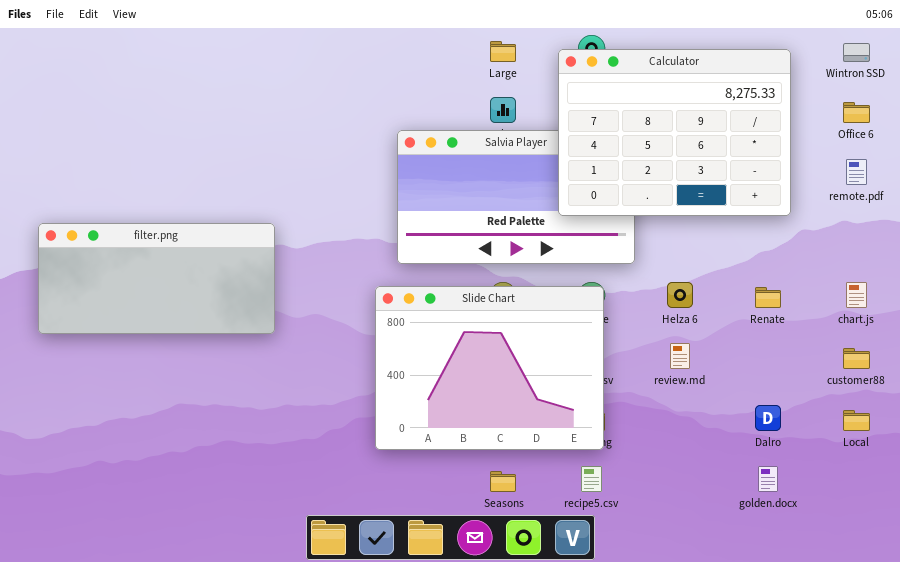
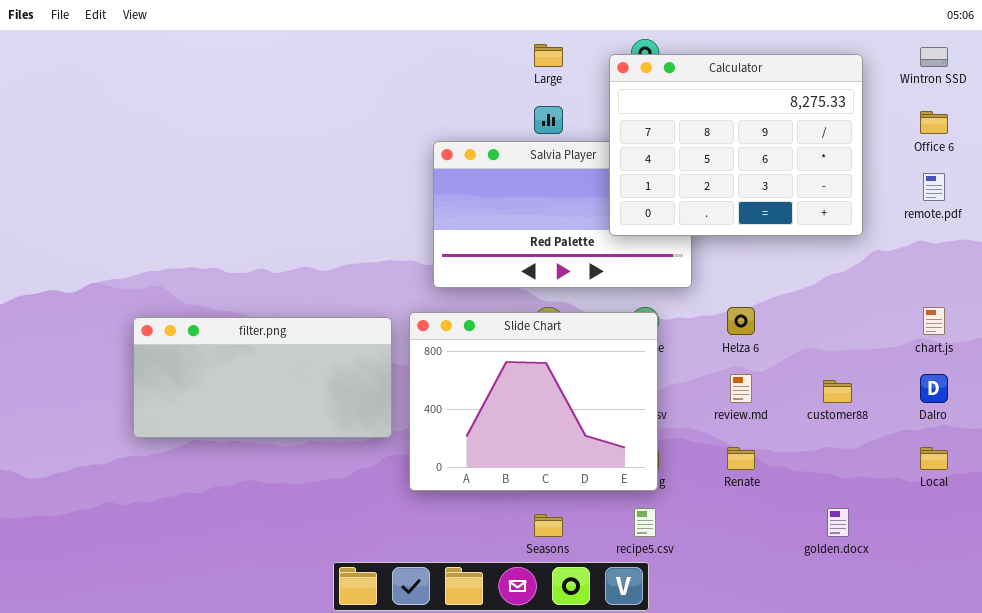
filter.png: [38,223,275,334] -> [133,317,392,438], moved
Renate: [755,287,781,308] -> [727,447,755,470], moved
customer88: [843,348,870,369] -> [823,380,852,403], moved
Dalro: [755,405,781,431] -> [920,374,948,403], moved

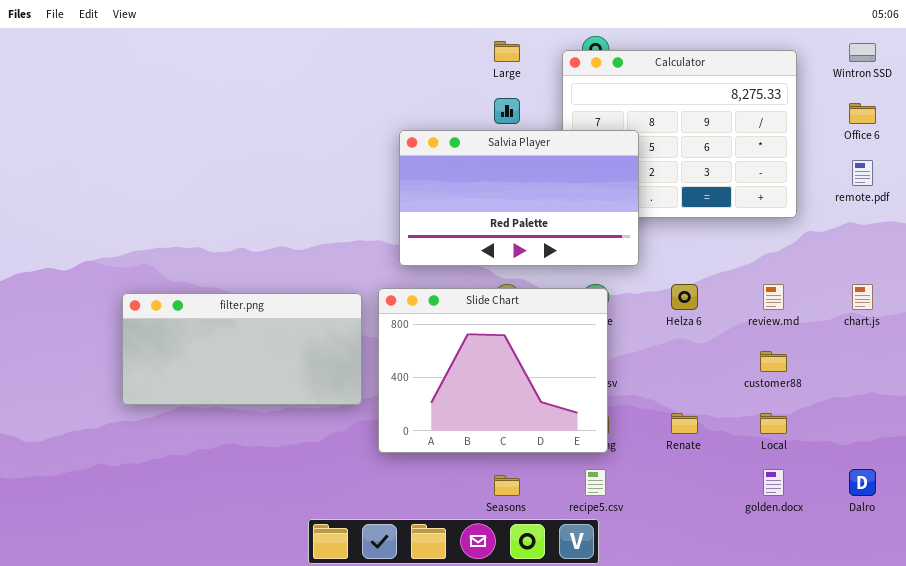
Salvia Player: [433,141,692,288] -> [399,130,639,266], raised
review.md: [730,374,752,403] -> [763,284,784,310], moved
Dalro: [920,374,948,403] -> [849,469,876,496], moved
Local: [920,447,948,470] -> [760,413,787,434], moved

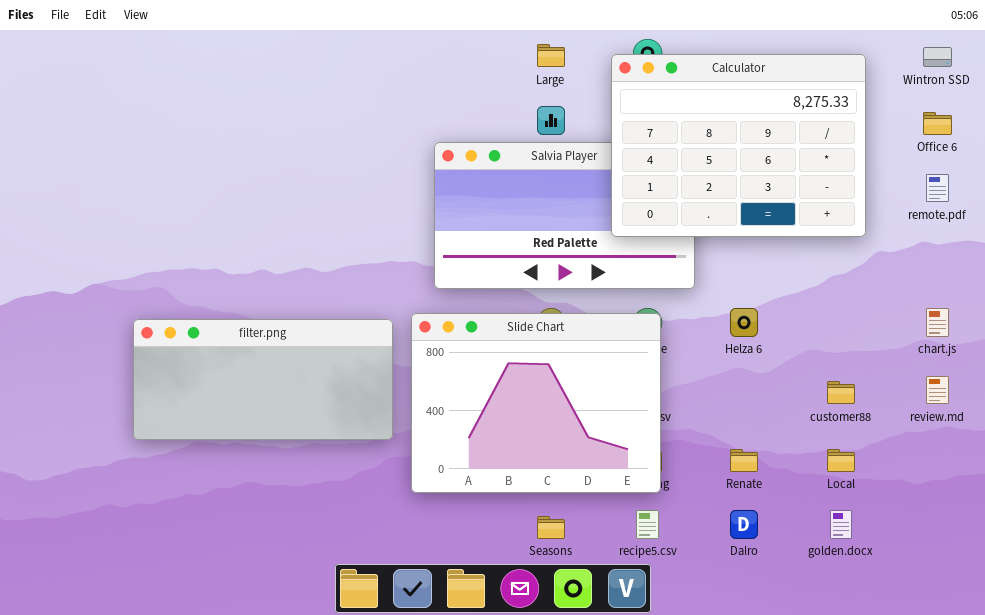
Calculator: [562,50,797,218] -> [611,54,866,237], raised
review.md: [763,284,784,310] -> [926,376,949,404], moved
Dalro: [849,469,876,496] -> [730,510,758,539], moved

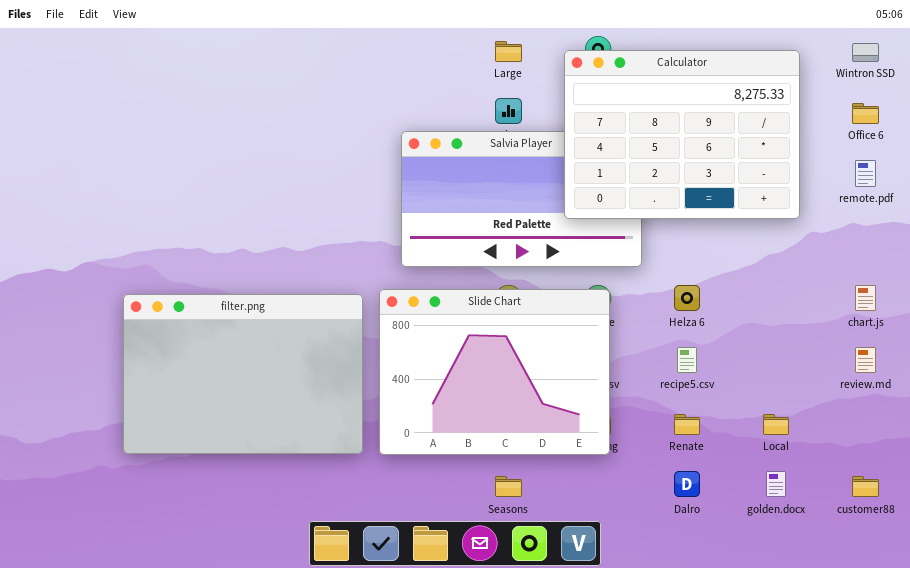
filter.png: [133,319,393,440] -> [123,294,363,454], resized
customer88: [827,381,855,404] -> [852,476,879,497], moved
recipe5.csv: [636,510,659,539] -> [677,347,697,373], moved

